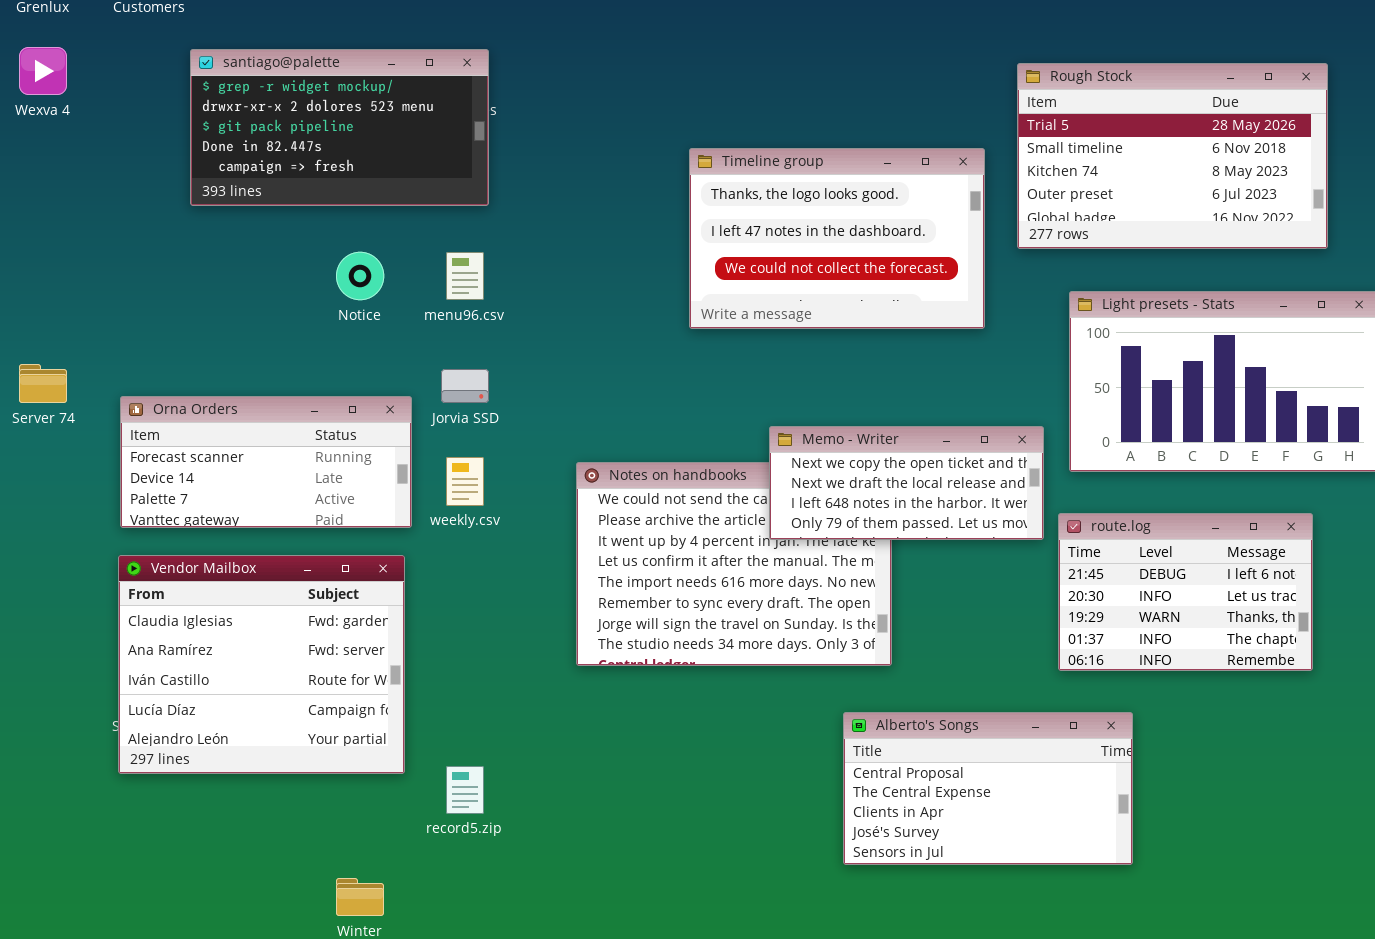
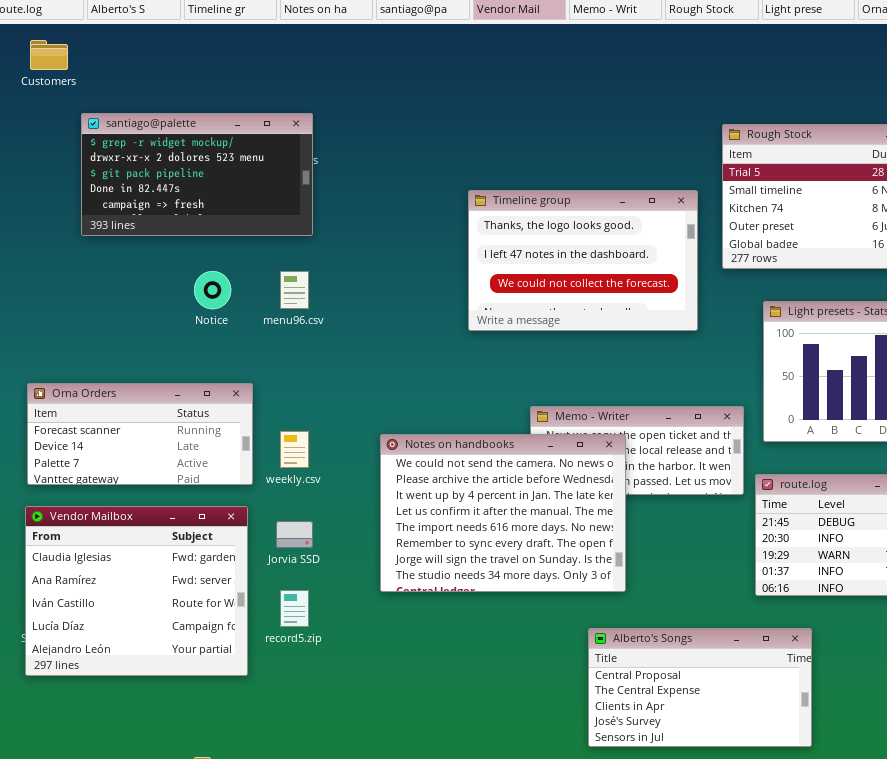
Jorvia SSD: [441,369,489,403] -> [276,521,313,548], moved
Notes on handbooks: [576,462,892,666] -> [380,434,626,592], raised
record5.zip: [446,766,484,814] -> [280,590,309,627], moved

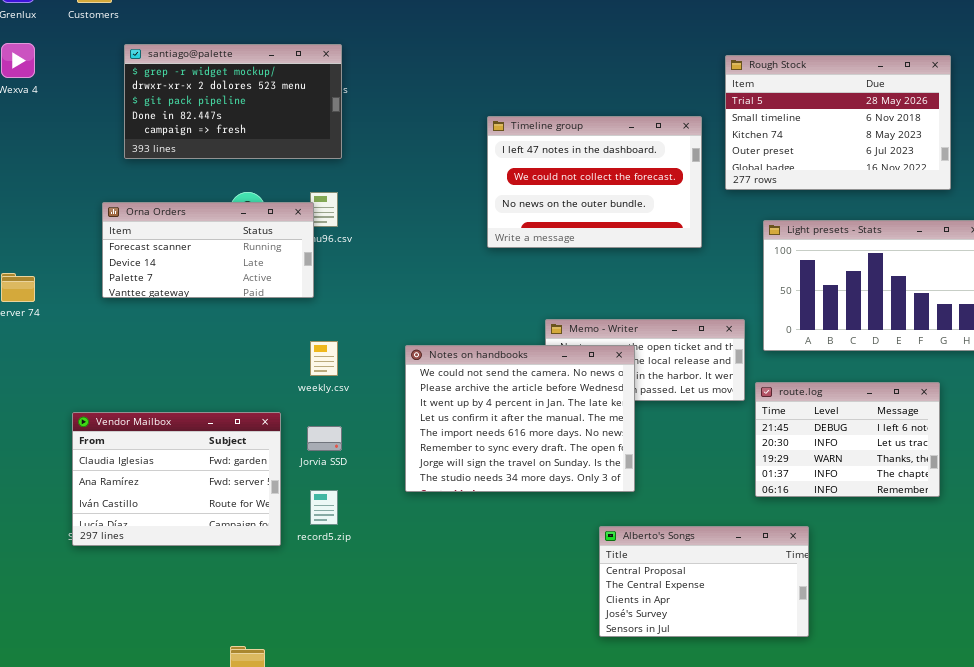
Timeline group: [468,190,698,331] -> [487,116,702,248], scrolled down 1 row
Orna Orders: [27,383,253,485] -> [102,202,314,298], moved
Vendor Mailbox: [25,506,248,676] -> [72,412,281,546], resized

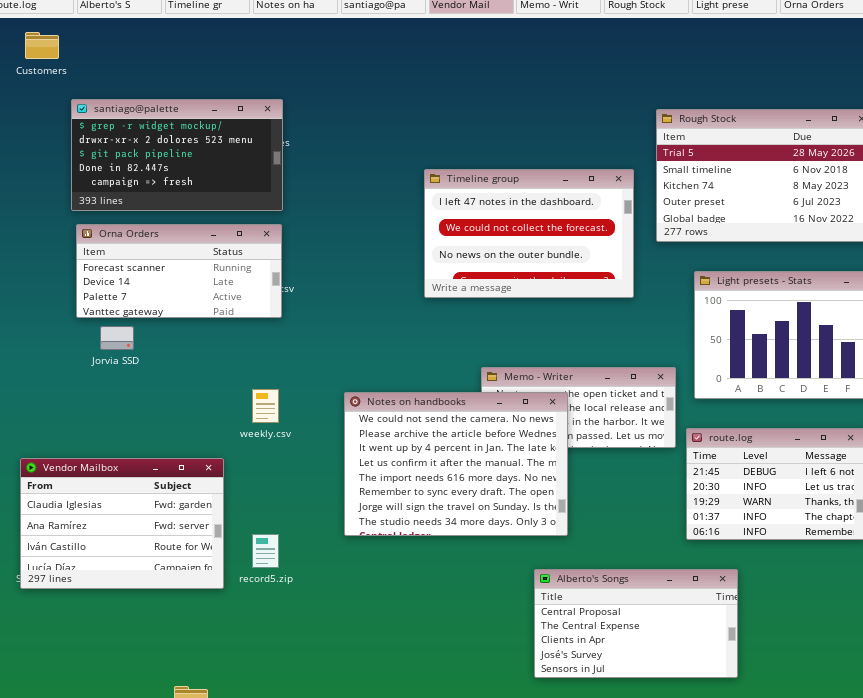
Orna Orders: [102,202,314,298] -> [76,224,282,318], moved
Jorvia SSD: [307,426,342,451] -> [100,326,134,350], moved

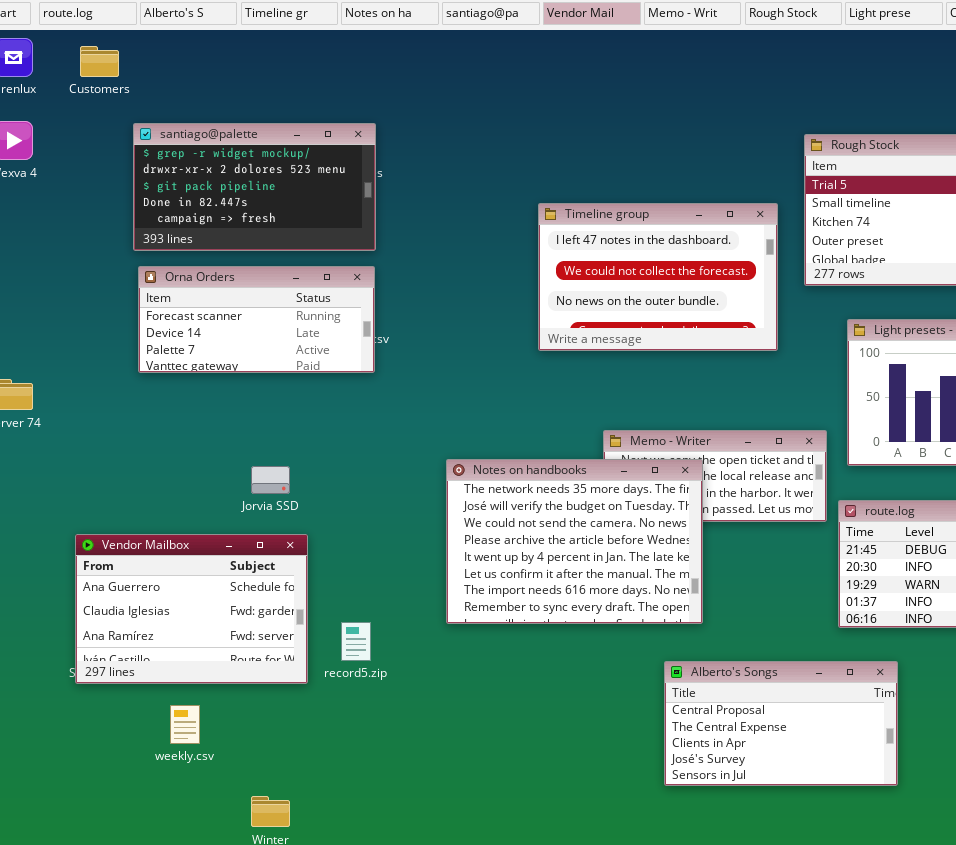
Jorvia SSD: [100,326,134,350] -> [251,466,290,494], moved
weekly.csv: [252,389,279,423] -> [170,705,200,744], moved
Notes on handbooks: [344,392,568,536] -> [446,459,703,624], scrolled up 2 rows
Vendor Mailbox: [20,458,224,589] -> [75,534,308,684], scrolled up 1 row

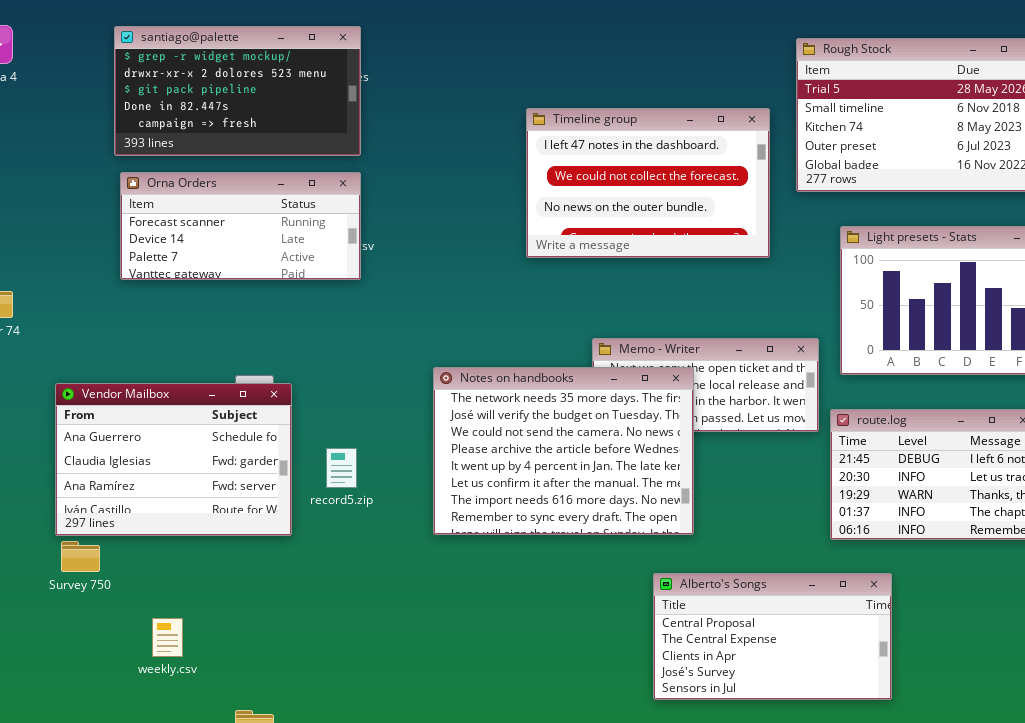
Vendor Mailbox: [75,534,308,684] -> [55,383,292,536], moved
record5.zip: [341,622,371,661] -> [326,448,357,488], moved

